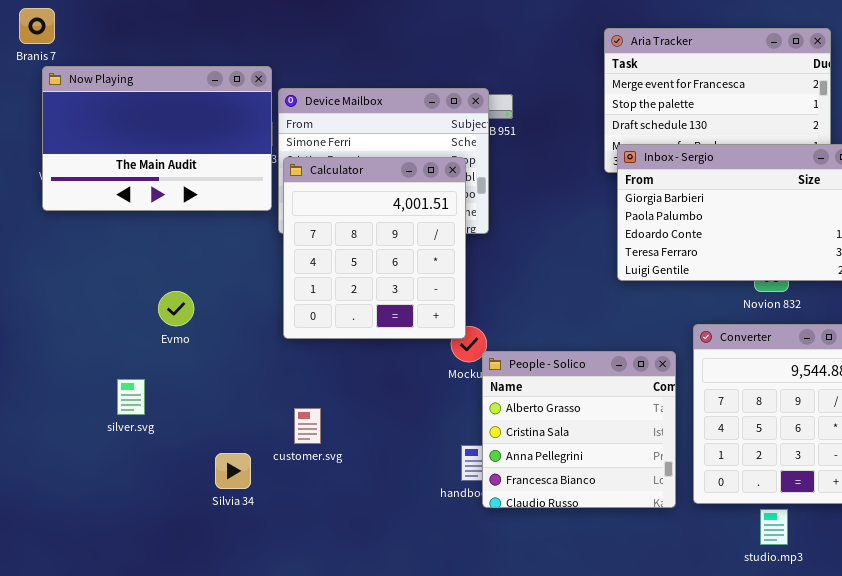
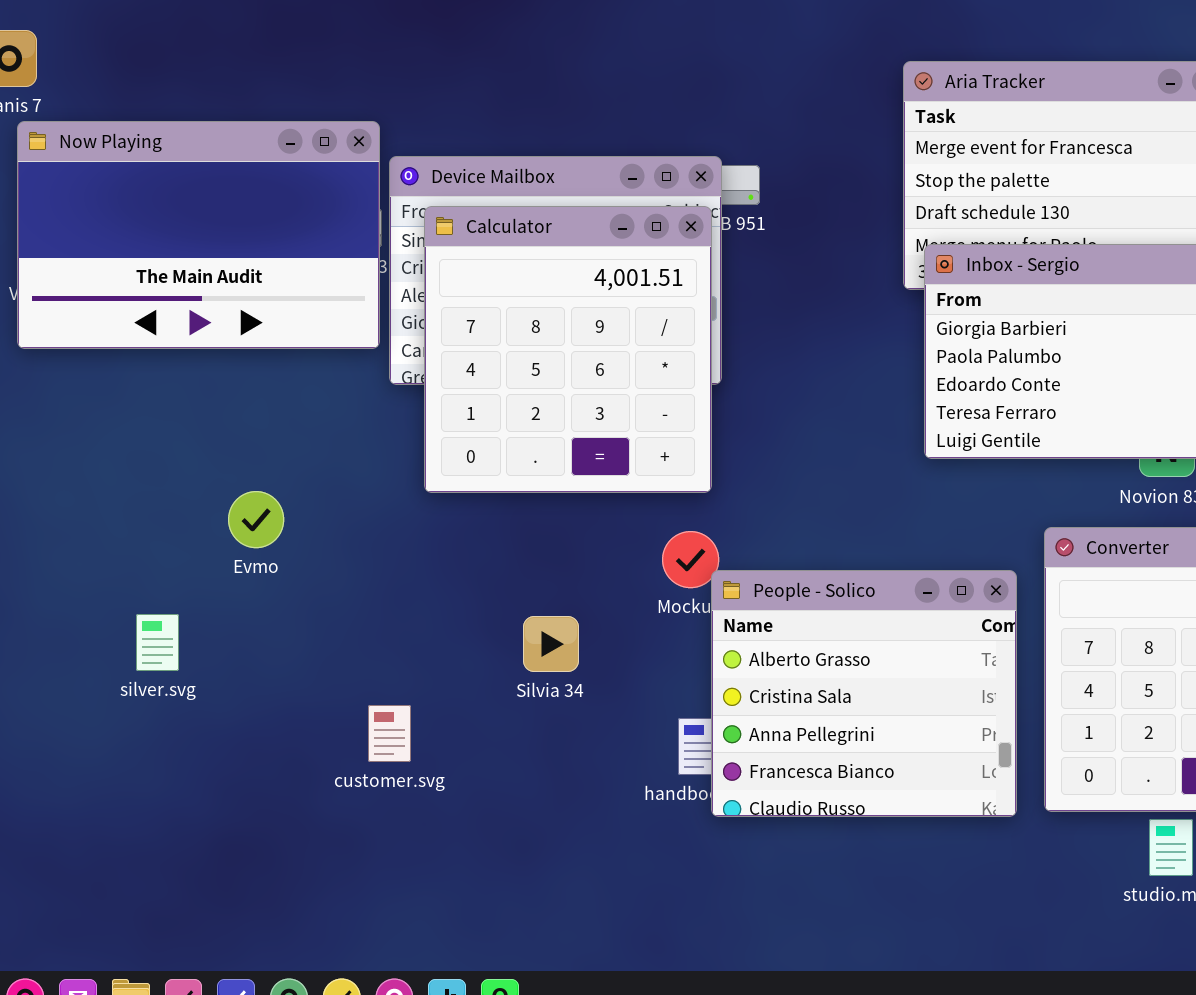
Calculator: [283,157,466,339] -> [424,206,712,493], moved
Evmo: [158,291,194,326] -> [228,491,284,548], moved
customer.svg: [294,408,321,444] -> [368,705,411,762], moved
Silvia 34: [215,453,251,489] -> [523,616,579,672], moved

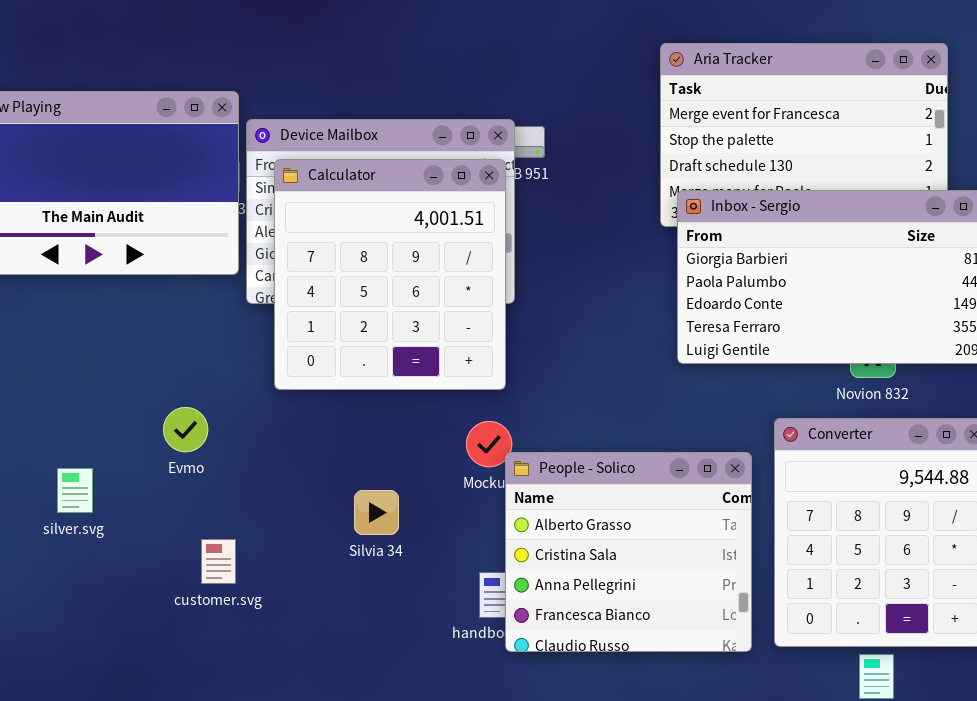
Evmo: [228,491,284,548] -> [163,407,208,452], moved
silver.svg: [136,614,179,671] -> [57,468,93,513], moved
customer.svg: [368,705,411,762] -> [201,539,236,584], moved

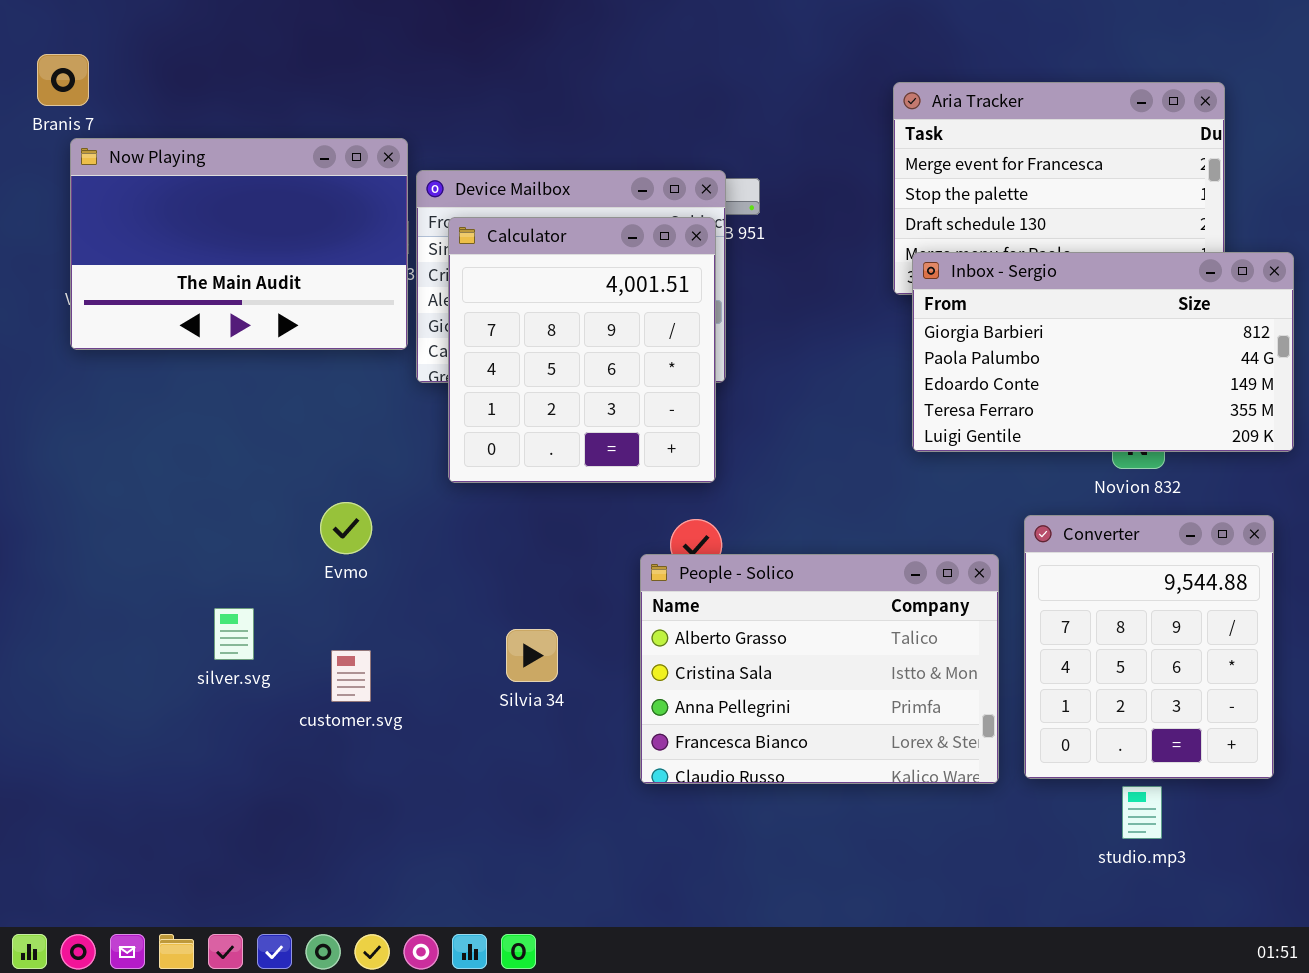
People - Solico: [505,452,752,652] -> [640,554,999,784], resized
silver.svg: [57,468,93,513] -> [214,608,254,660], moved
Silvia 34: [354,490,399,535] -> [506,629,558,682], moved
customer.svg: [201,539,236,584] -> [331,650,371,702], moved

